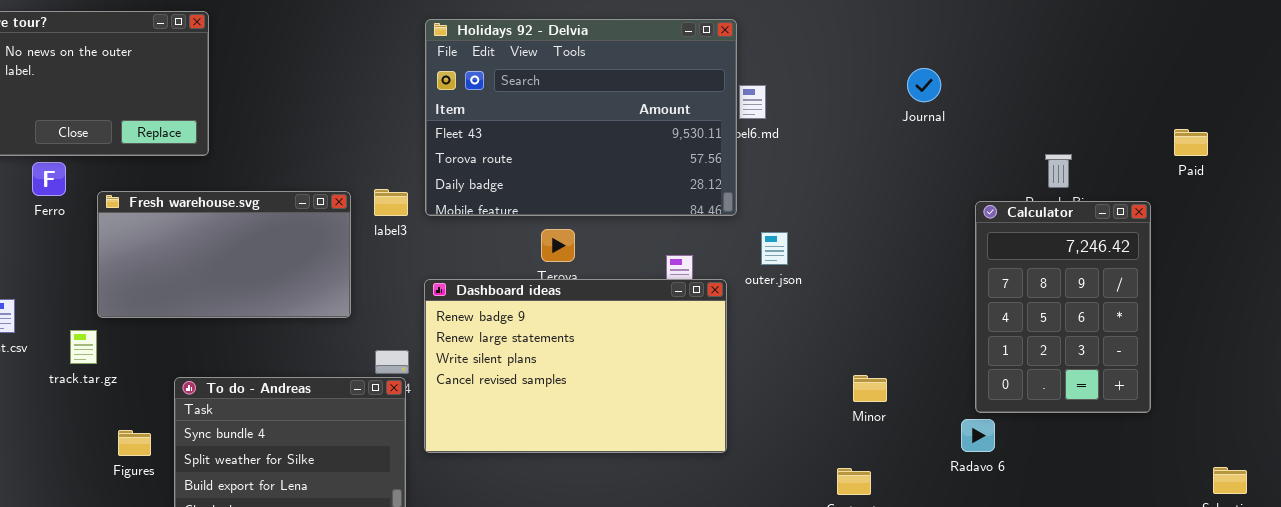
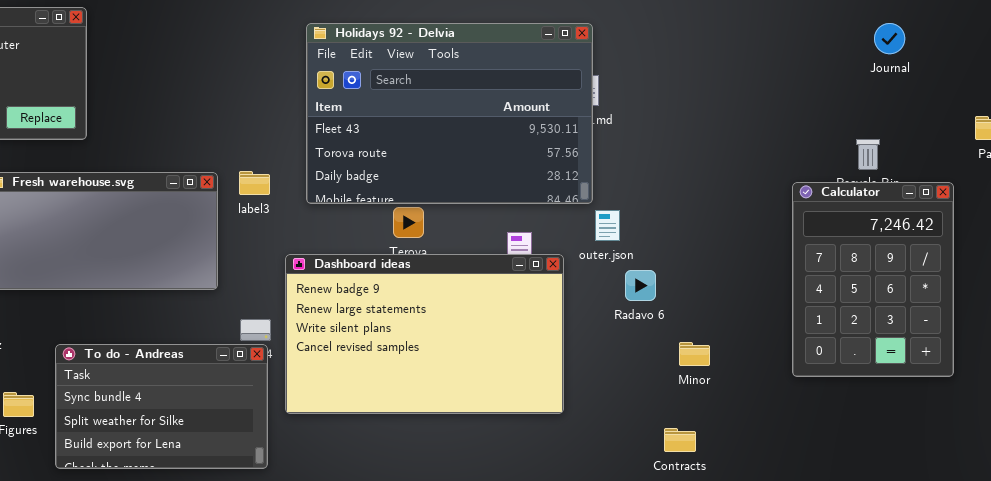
Holidays 92 - Delvia: [425,19,737,216] -> [306,23,593,204], moved
Journal: [907,68,941,102] -> [874,23,905,54], moved
Radavo 6: [961,419,995,452] -> [625,270,656,301], moved

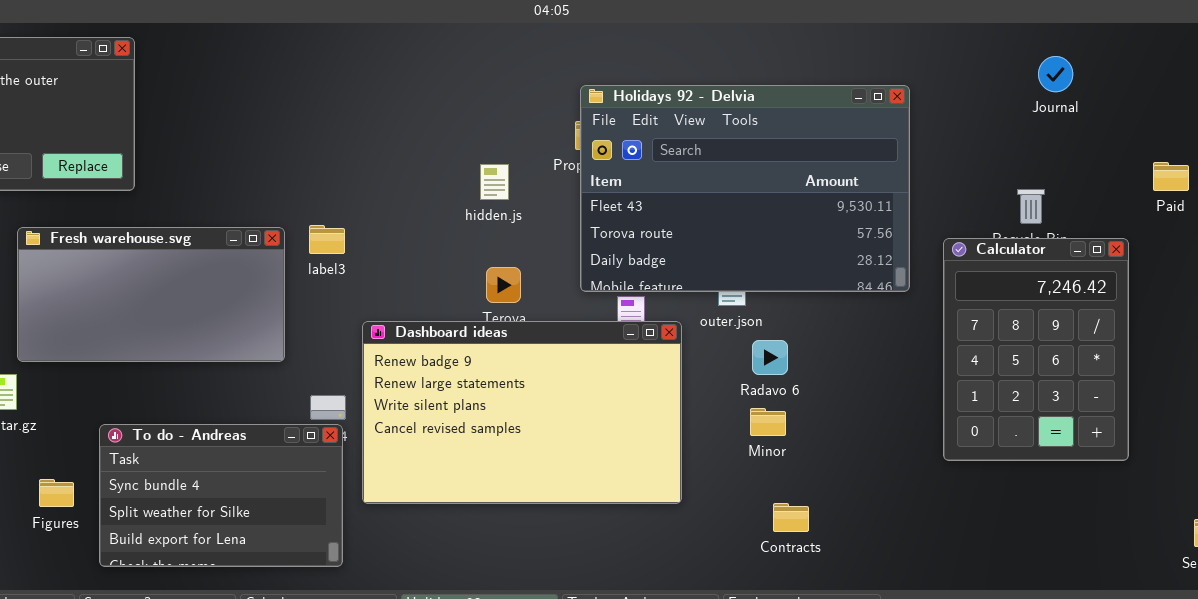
Holidays 92 - Delvia: [306,23,593,204] -> [580,85,910,292], moved
Minor: [679,342,710,366] -> [750,408,786,436], moved
Contracts: [664,428,696,452] -> [773,503,809,532], moved

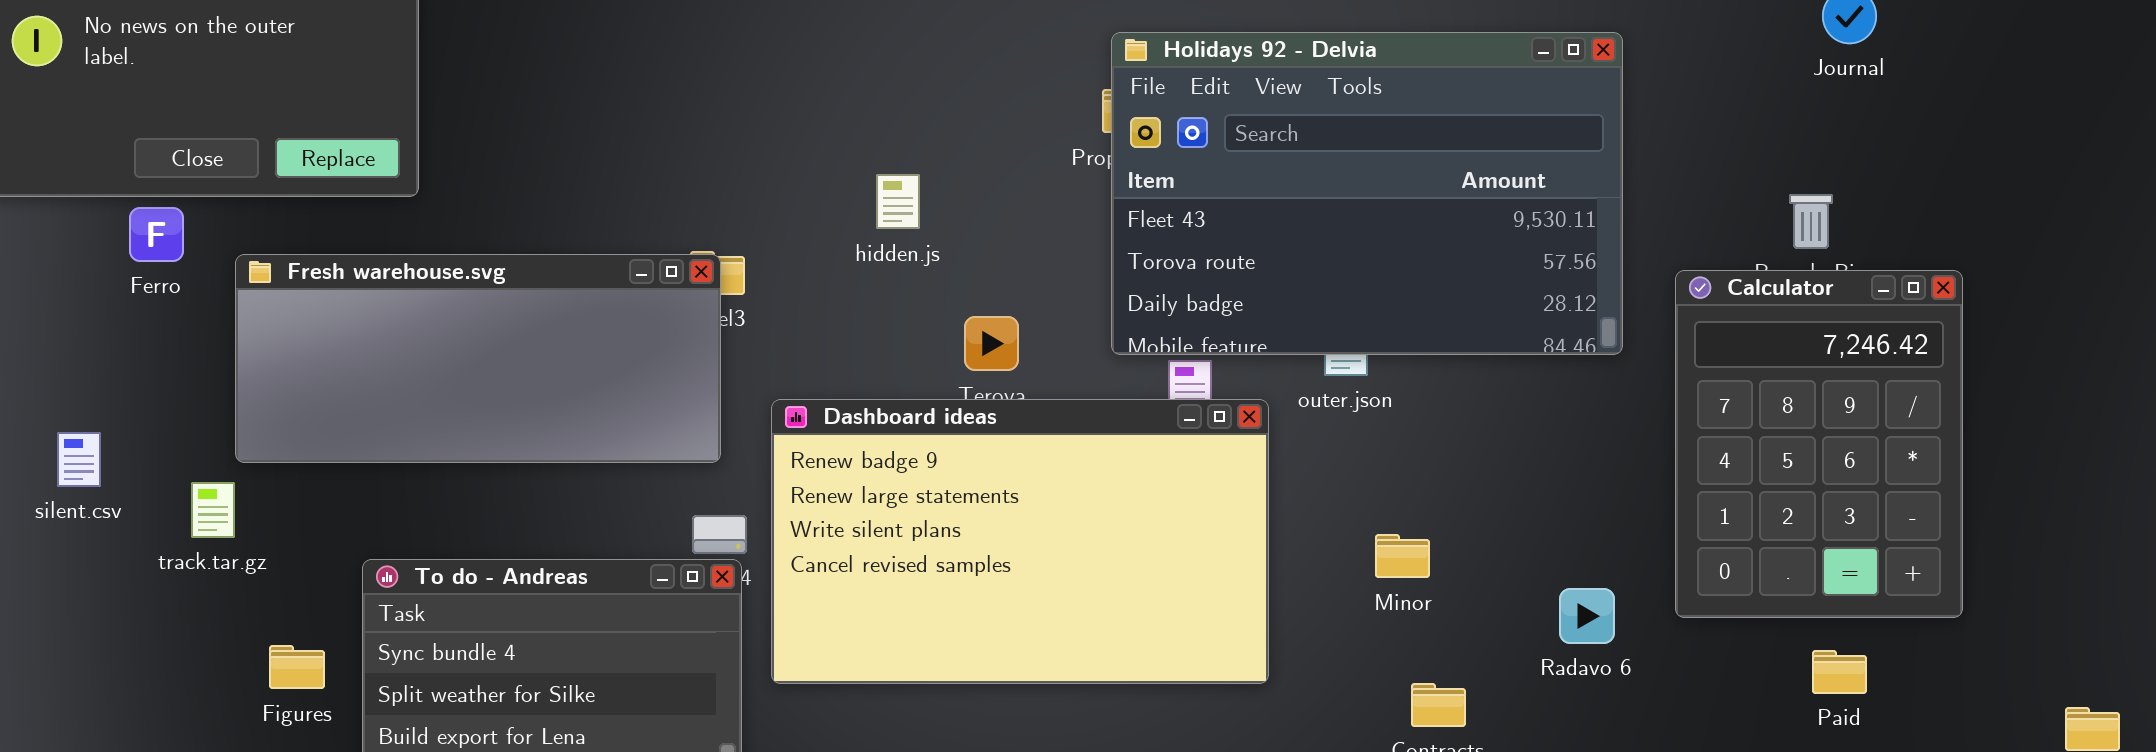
Paid: [1153,162,1189,191] -> [1812,650,1867,694], moved
hidden.js: [480,164,509,200] -> [876,174,920,229], moved
Fresh warehouse.svg: [17,227,285,362] -> [235,254,721,463], resized
Radavo 6: [752,340,788,375] -> [1559,588,1615,644], moved

